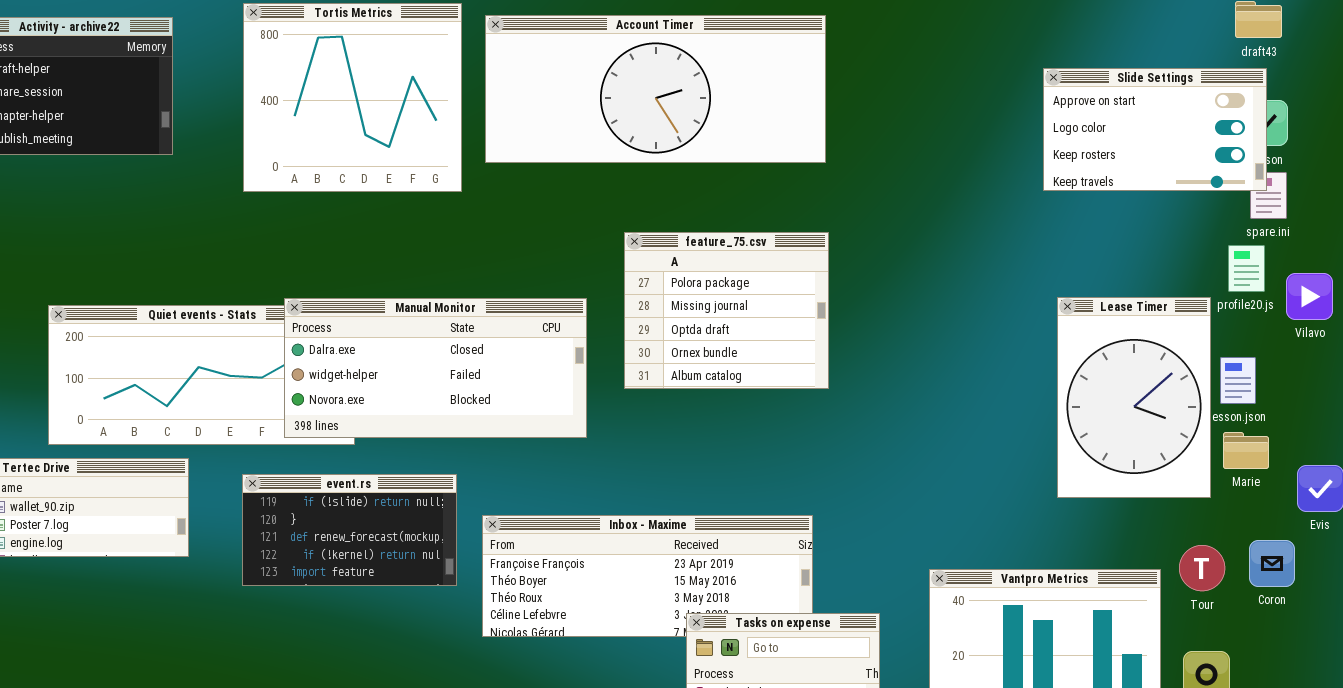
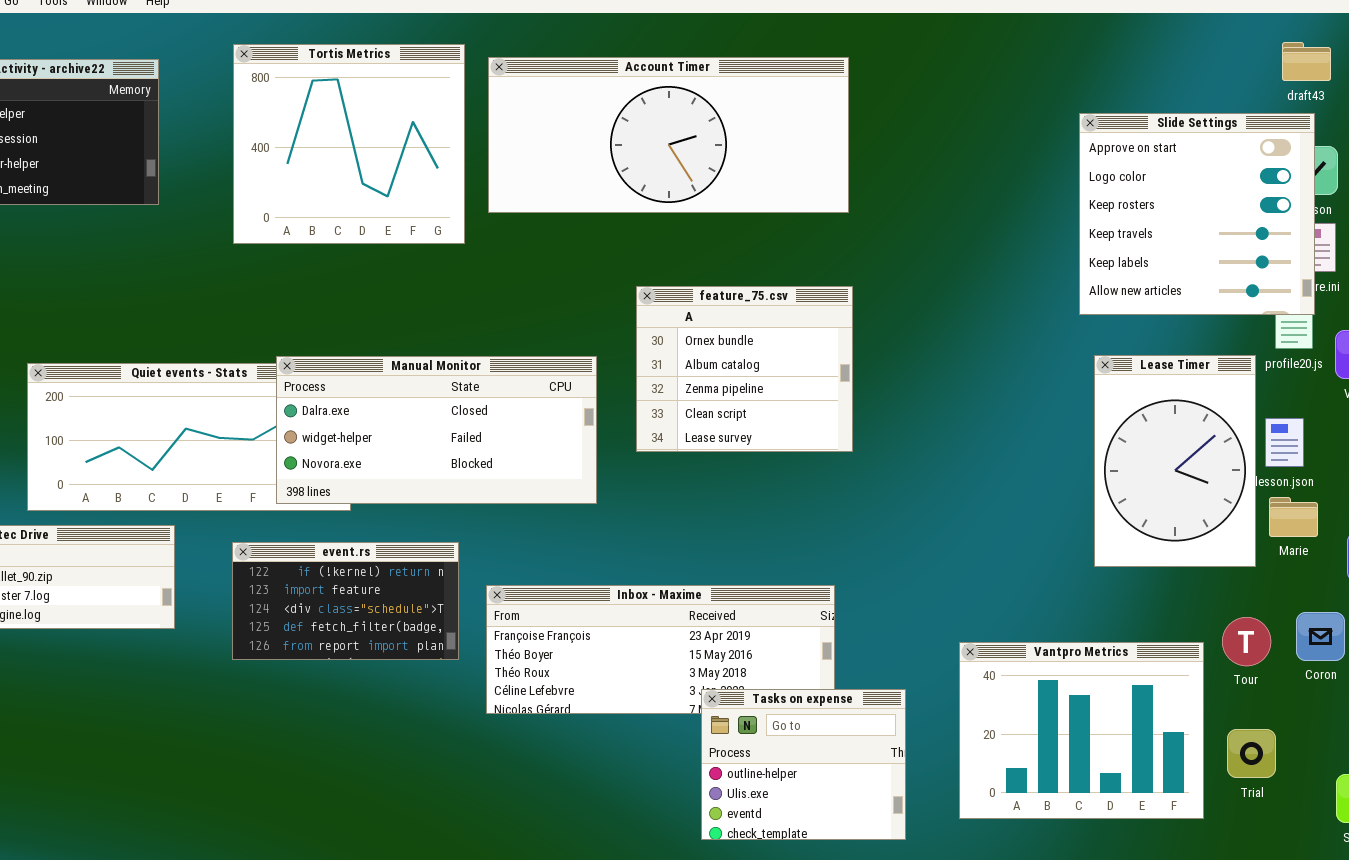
Slide Settings: [1043,68,1267,191] -> [1079,113,1315,315], resized
feature_75.csv: [624,232,829,389] -> [636,286,853,452], scrolled down 3 rows
event.rs: [242,474,457,586] -> [232,542,459,660], scrolled down 3 rows

